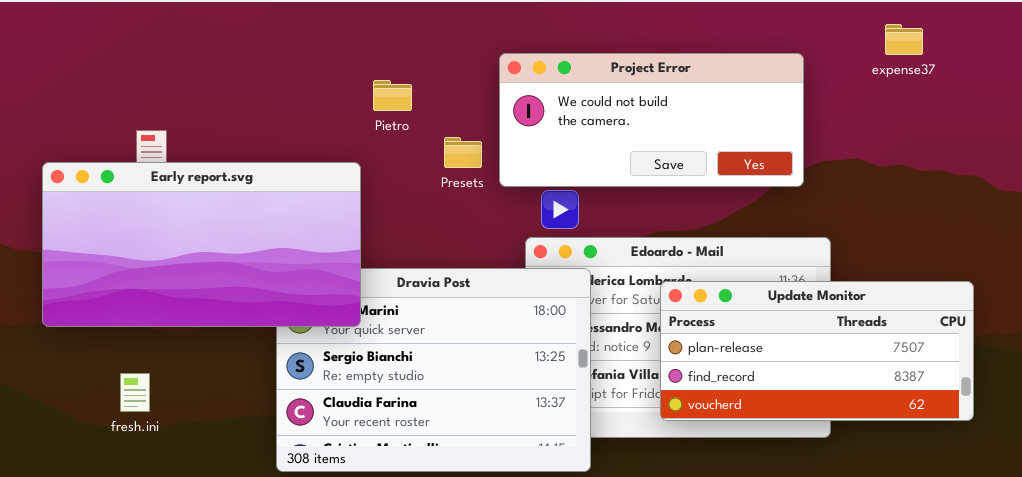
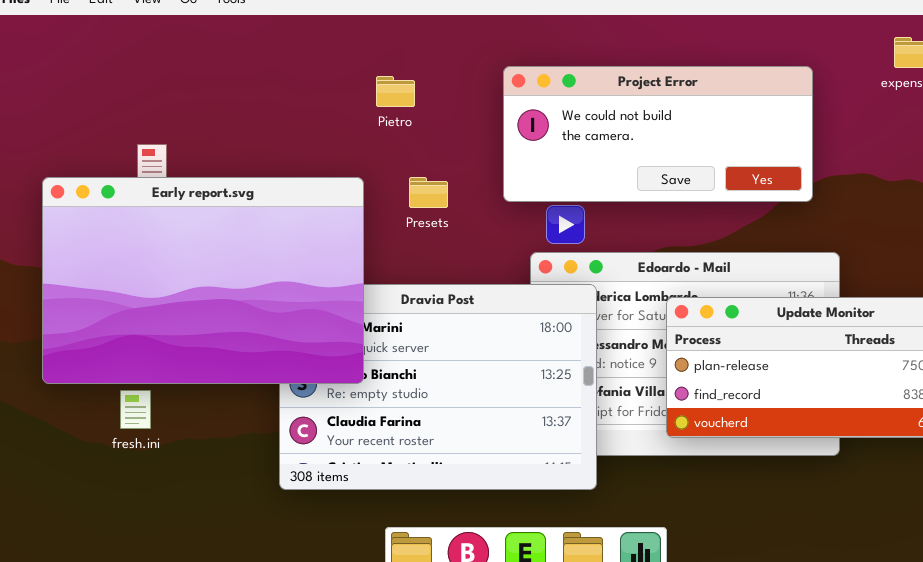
Pietro: [373,80,412,111] -> [376,76,415,107], moved
Presets: [444,137,482,168] -> [409,177,448,208], moved
Early report.svg: [42,162,361,327] -> [42,177,364,384], resized

